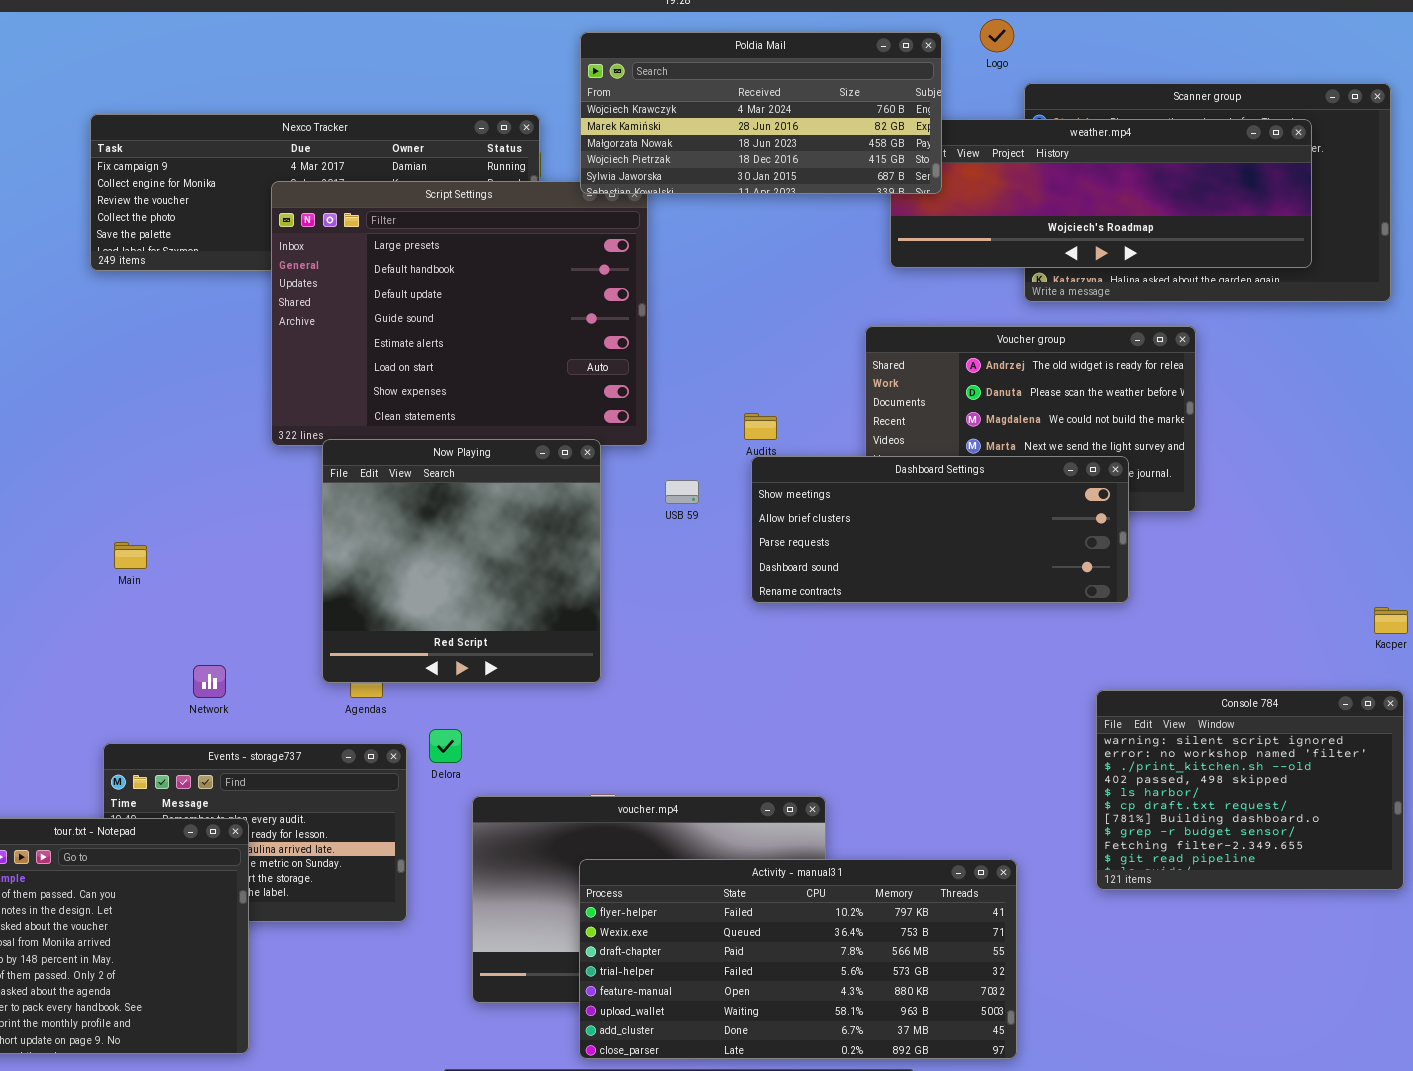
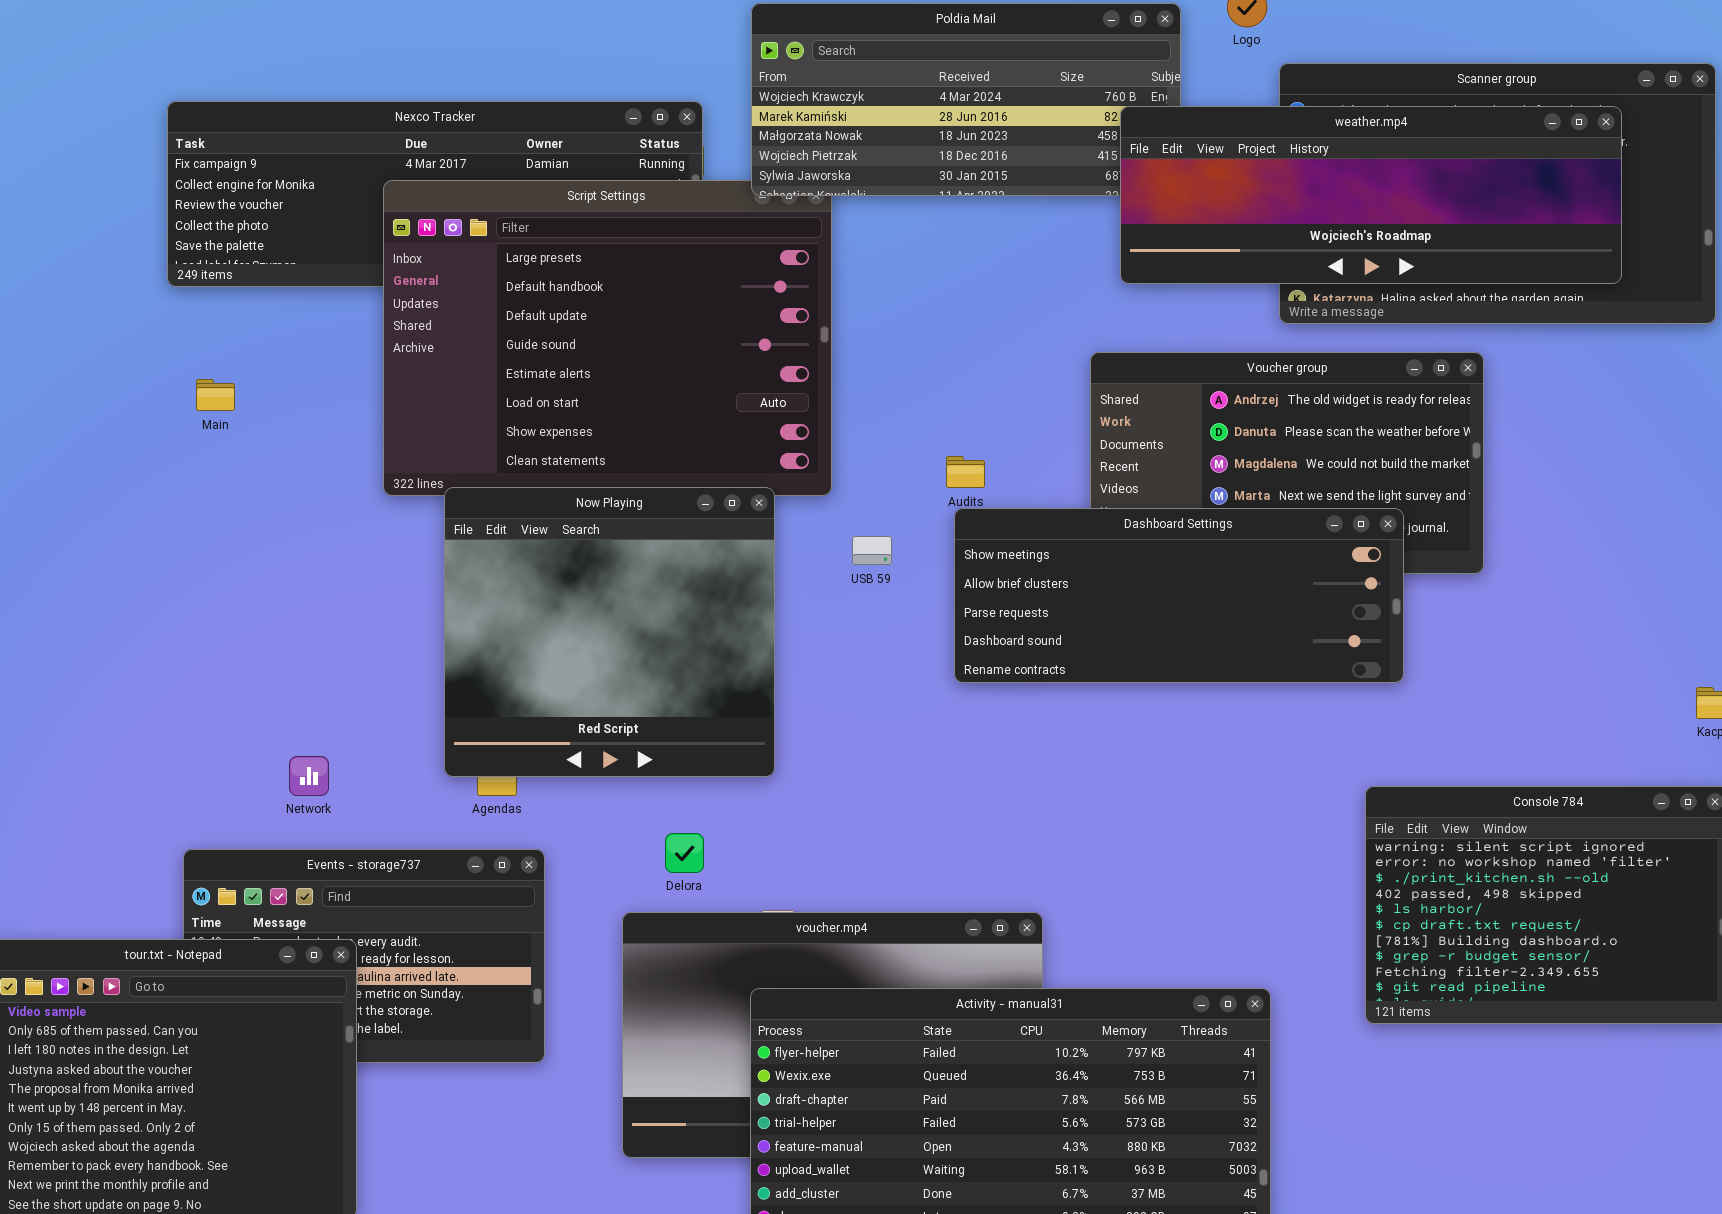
weather.mp4: [890,119,1312,268] -> [1120,106,1622,284], raised
Main: [114,542,147,569] -> [196,379,235,411], moved
Delora: [429,729,462,763] -> [665,833,704,873], moved

